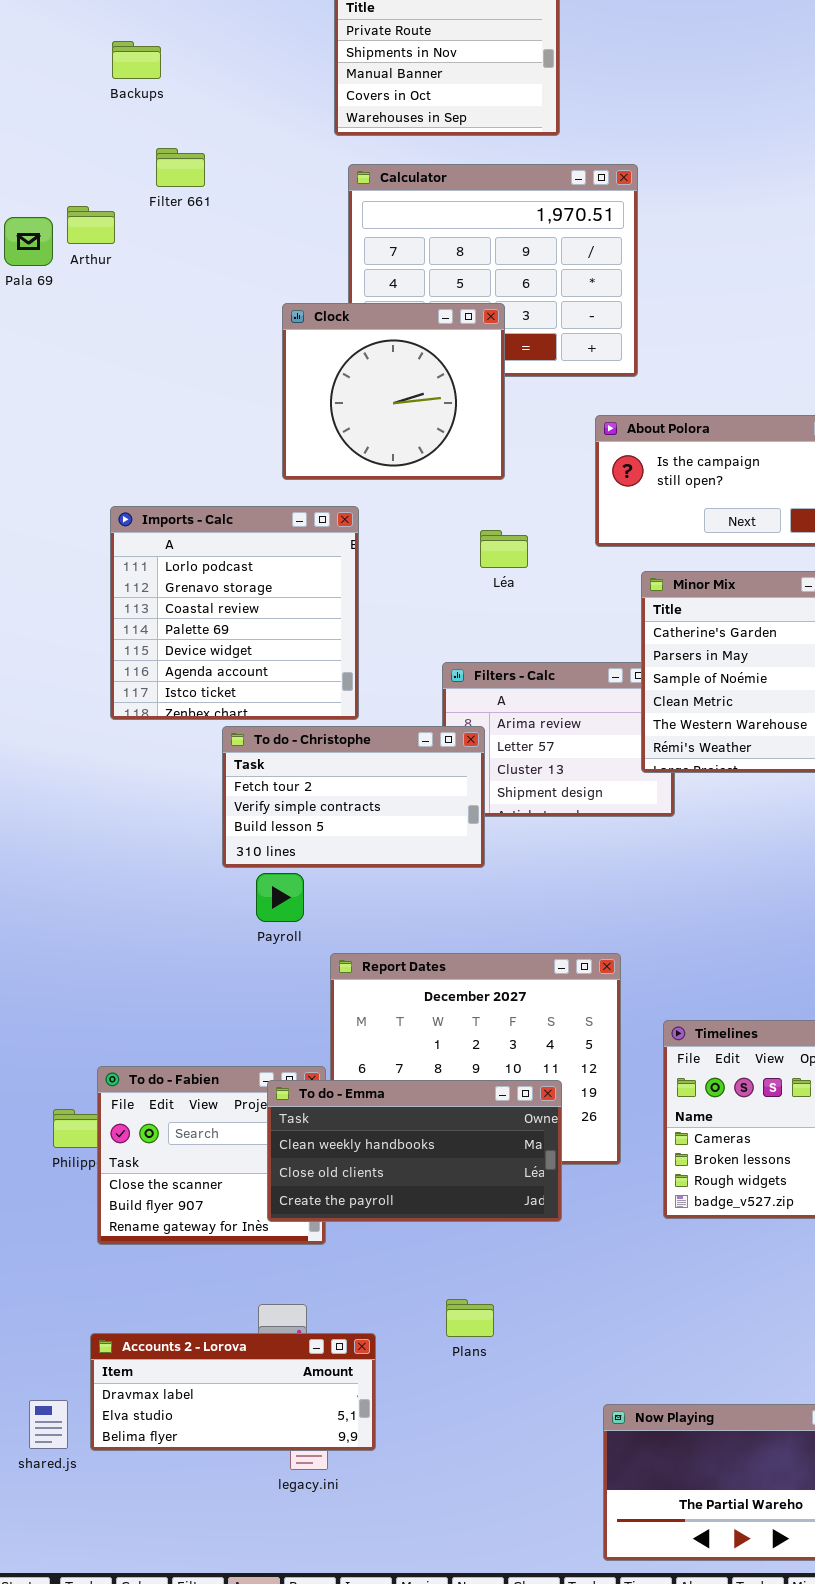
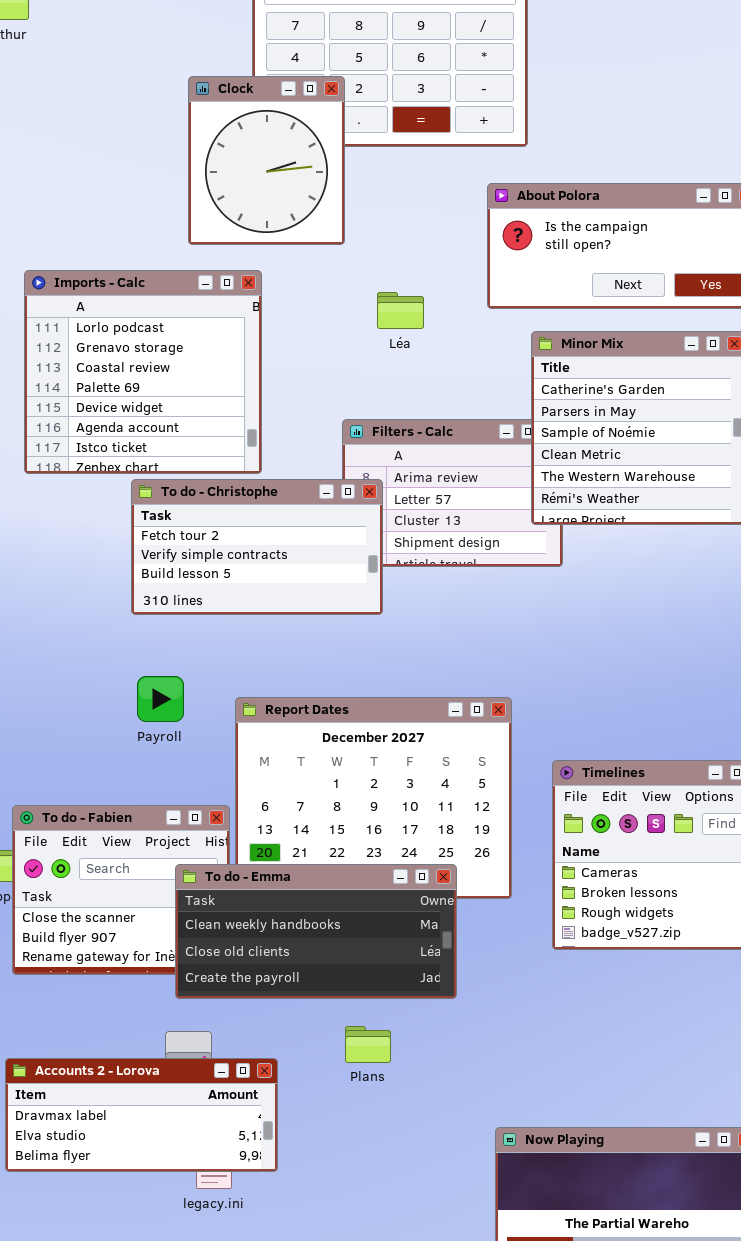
Clock: [282,303,505,480] -> [188,76,345,245], resized
Payroll: [256,873,304,922] -> [137,676,184,722], moved
To do - Emma: [267,1080,562,1222] -> [175,864,457,999], moved

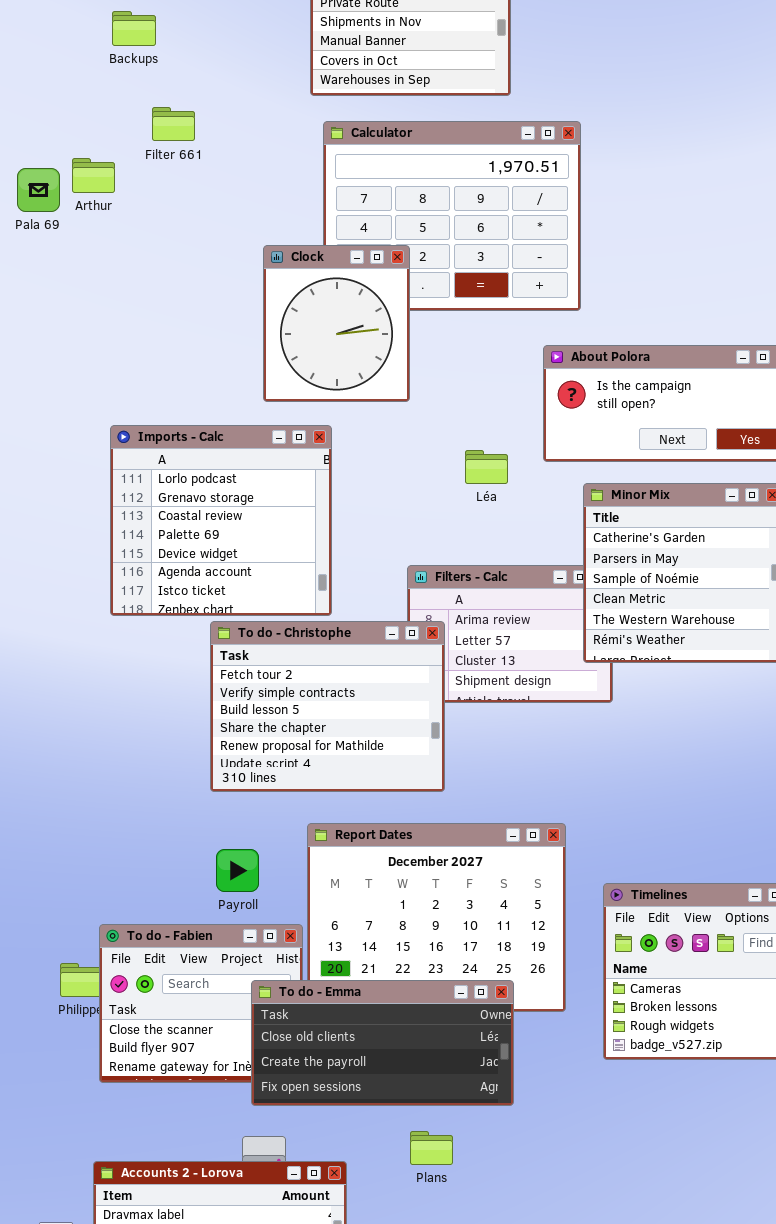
Léa: [377,292,424,329] -> [465,450,508,484], moved
To do - Christophe: [131,479,383,615] -> [210,621,445,792], resized
Payroll: [137,676,184,722] -> [216,849,259,892], moved
To do - Emma: [175,864,457,999] -> [251,980,514,1106], scrolled down 1 row

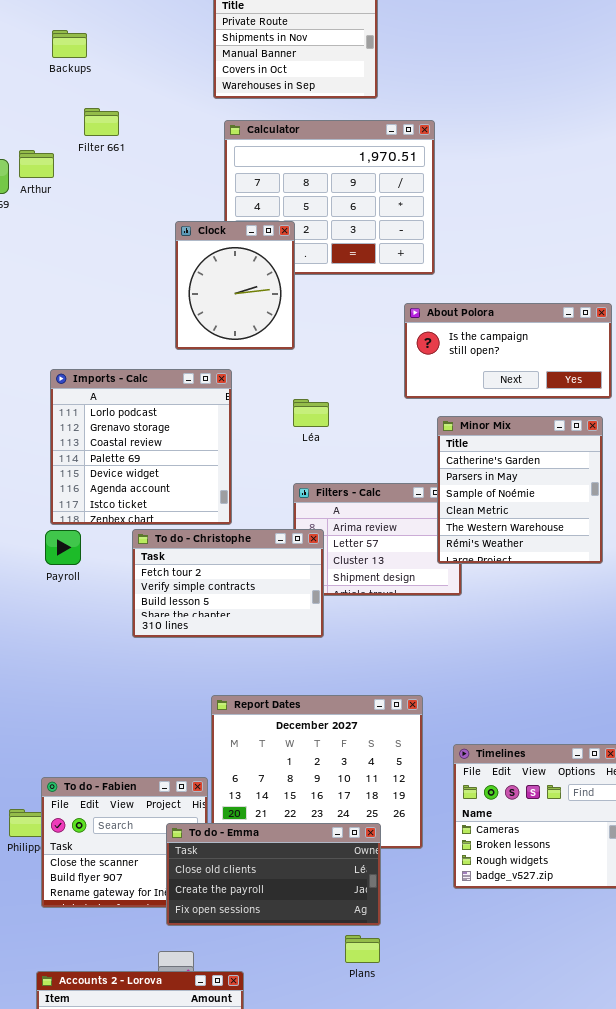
Léa: [465,450,508,484] -> [293,399,329,427], moved
To do - Christophe: [210,621,445,792] -> [132,529,324,638], resized
Payroll: [216,849,259,892] -> [45,530,81,565], moved
Plans: [410,1131,453,1165] -> [345,935,380,963], moved

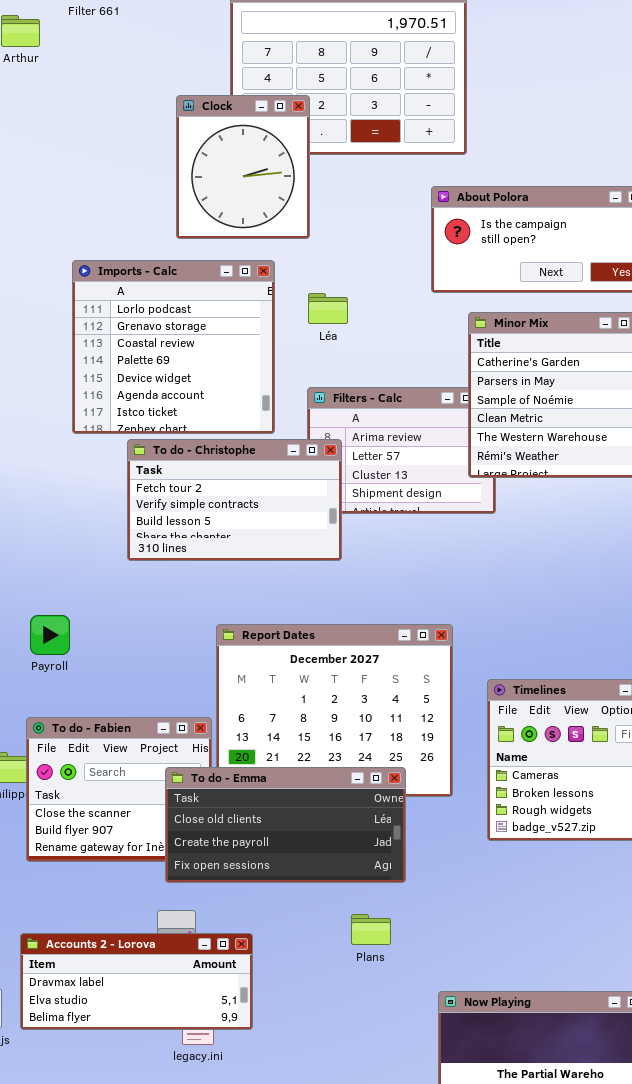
Imports - Calc: [50,369,232,525] -> [72,260,275,434], moved
Payroll: [45,530,81,565] -> [30,615,70,655], moved
Plans: [345,935,380,963] -> [351,914,391,945], moved

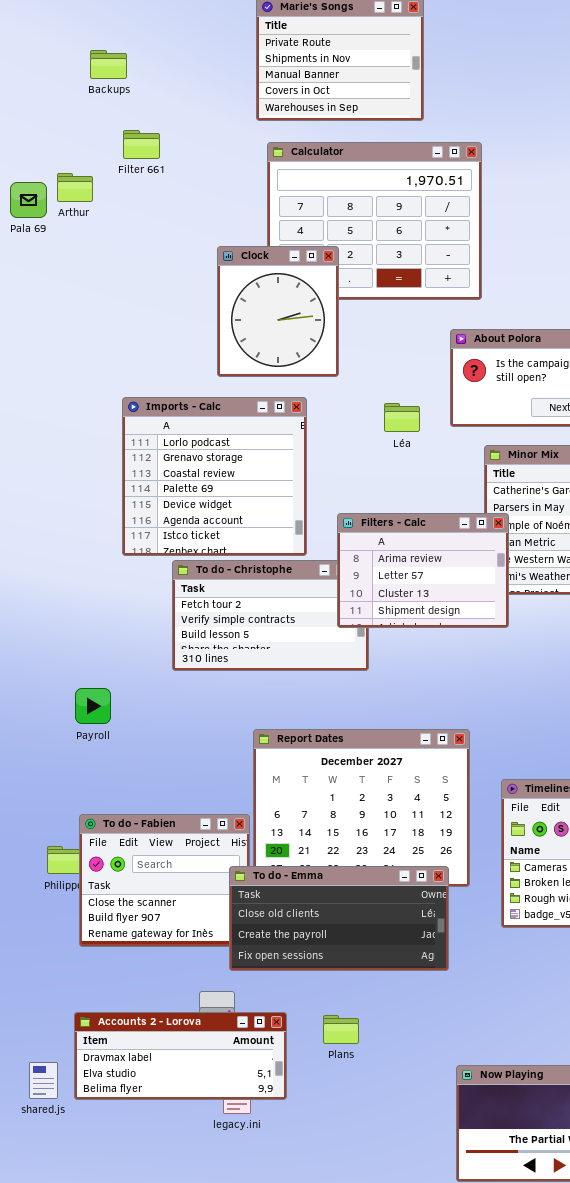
Léa: [308,293,348,324] -> [384,403,420,432], moved
Filters - Calc: [307,387,496,514] -> [337,513,509,628], raised
Payroll: [30,615,70,655] -> [75,688,111,724], moved
To do - Emma: [165,767,406,883] -> [229,866,449,971], moved
Plans: [351,914,391,945] -> [323,1015,359,1044], moved

